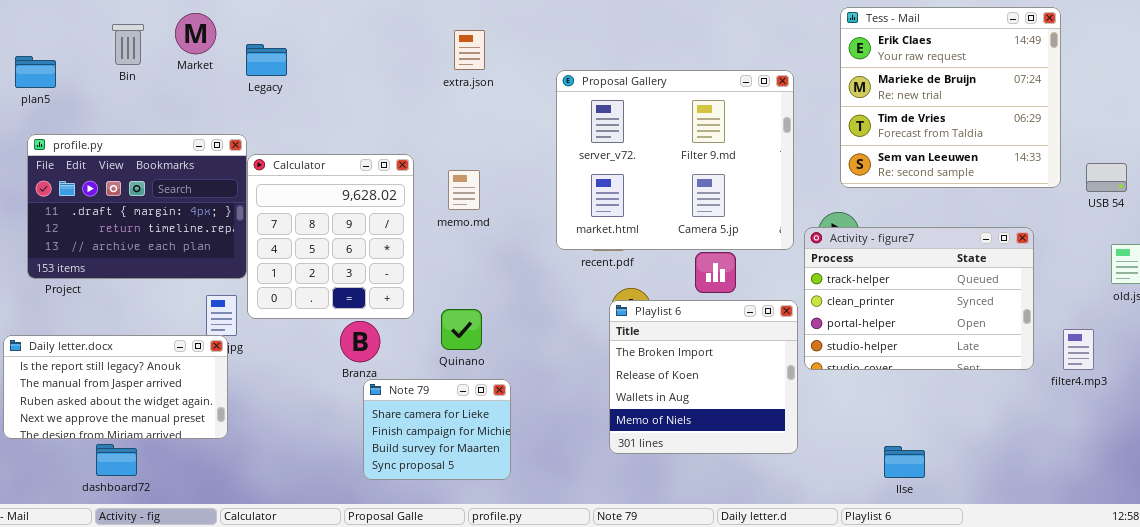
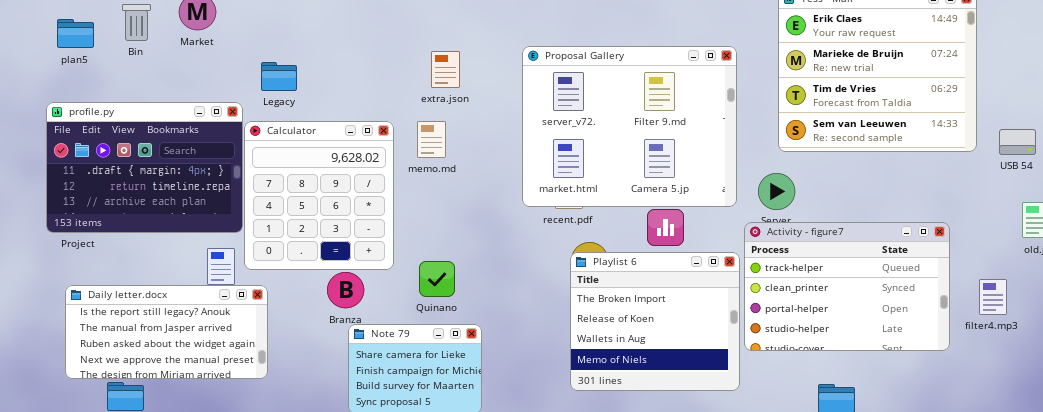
extra.json: [454,30,485,70] -> [431,51,460,88], moved
Legacy: [246,44,287,76] -> [261,62,297,91], moved
plan5: [15,56,56,88] -> [57,19,94,48], moved
memo.md: [448,170,480,210] -> [417,121,446,158], moved
Activity - figure7: [804,227,1034,370] -> [744,222,950,351], moved
Daily letter.docx: [3,335,228,439] -> [65,285,268,379], moved

